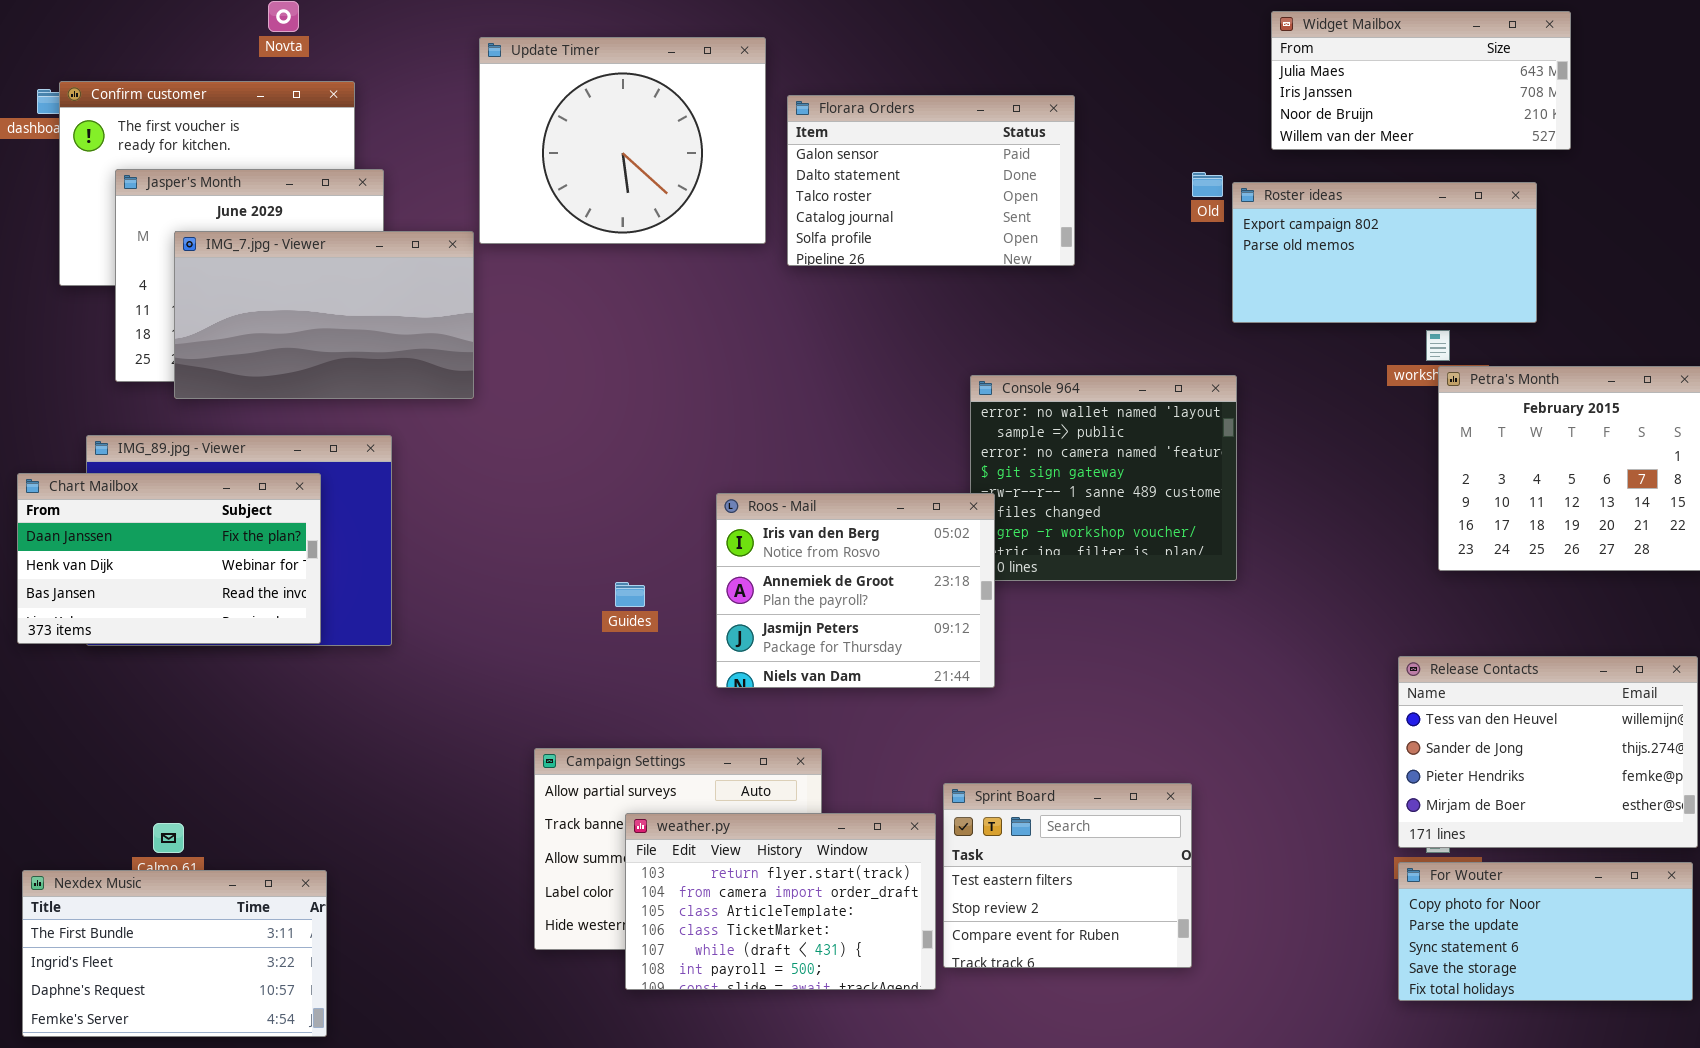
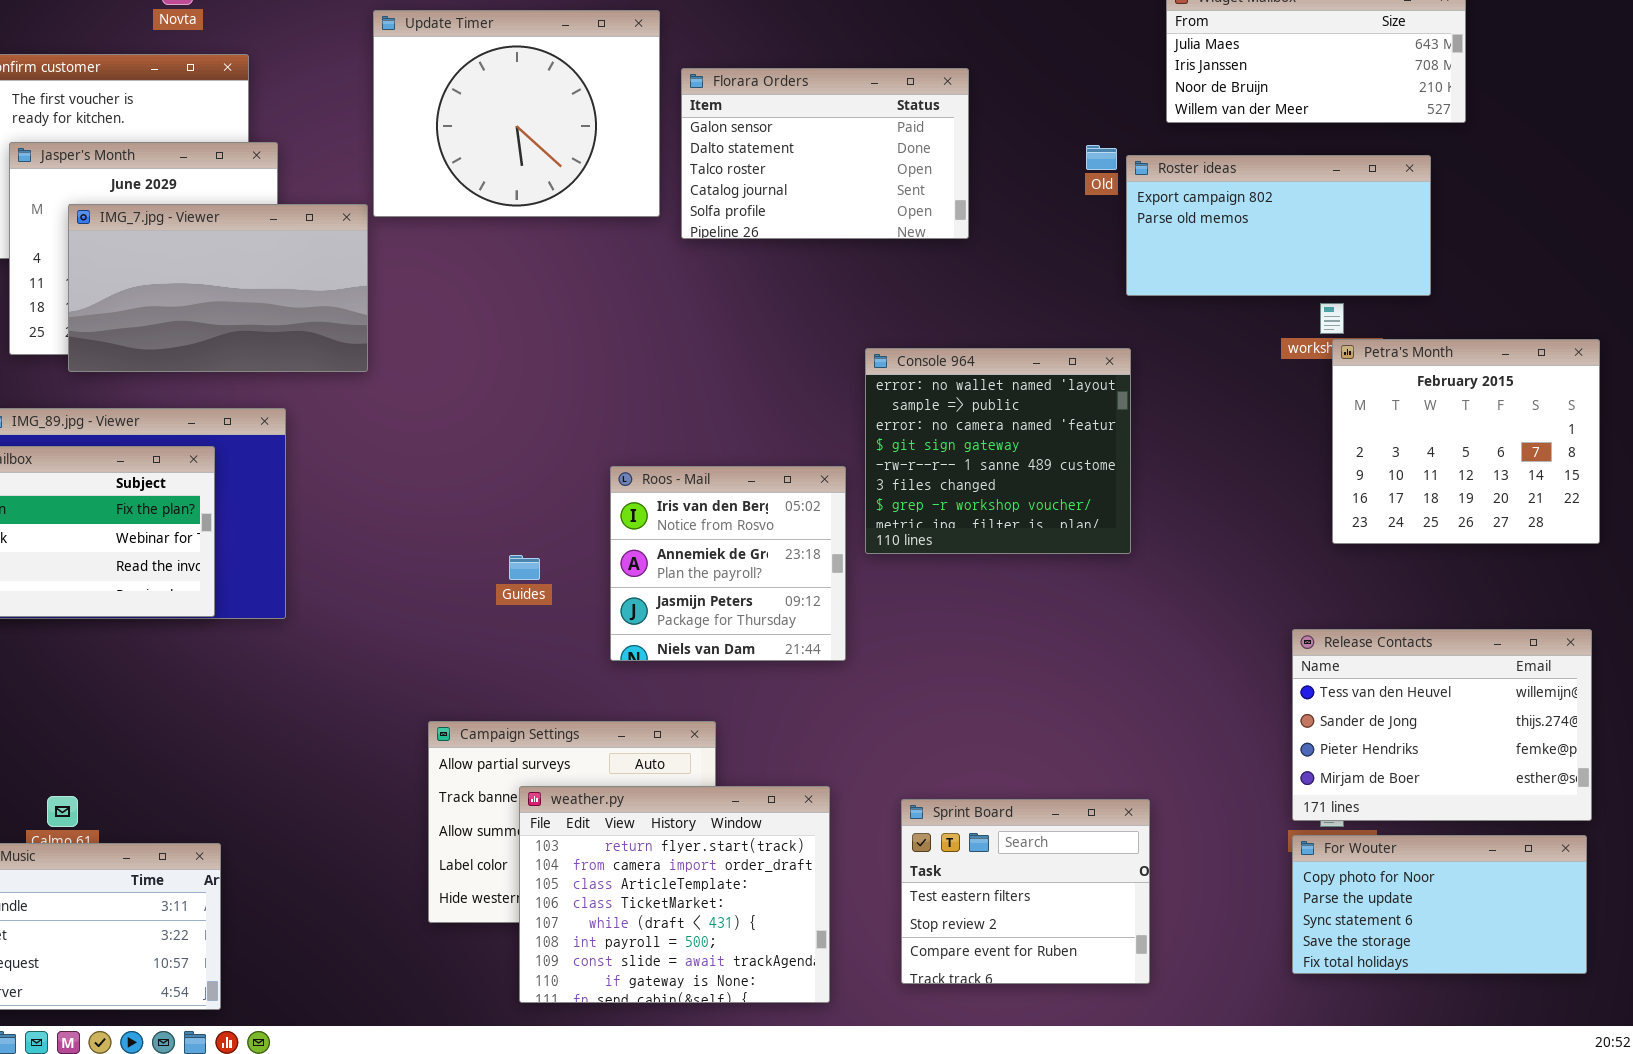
Roos - Mail: [716,493,995,688] -> [610,466,846,661], resized
Sprint Board: [943,783,1192,968] -> [901,799,1150,984], moved
weather.py: [625,813,936,990] -> [519,786,830,1003], resized

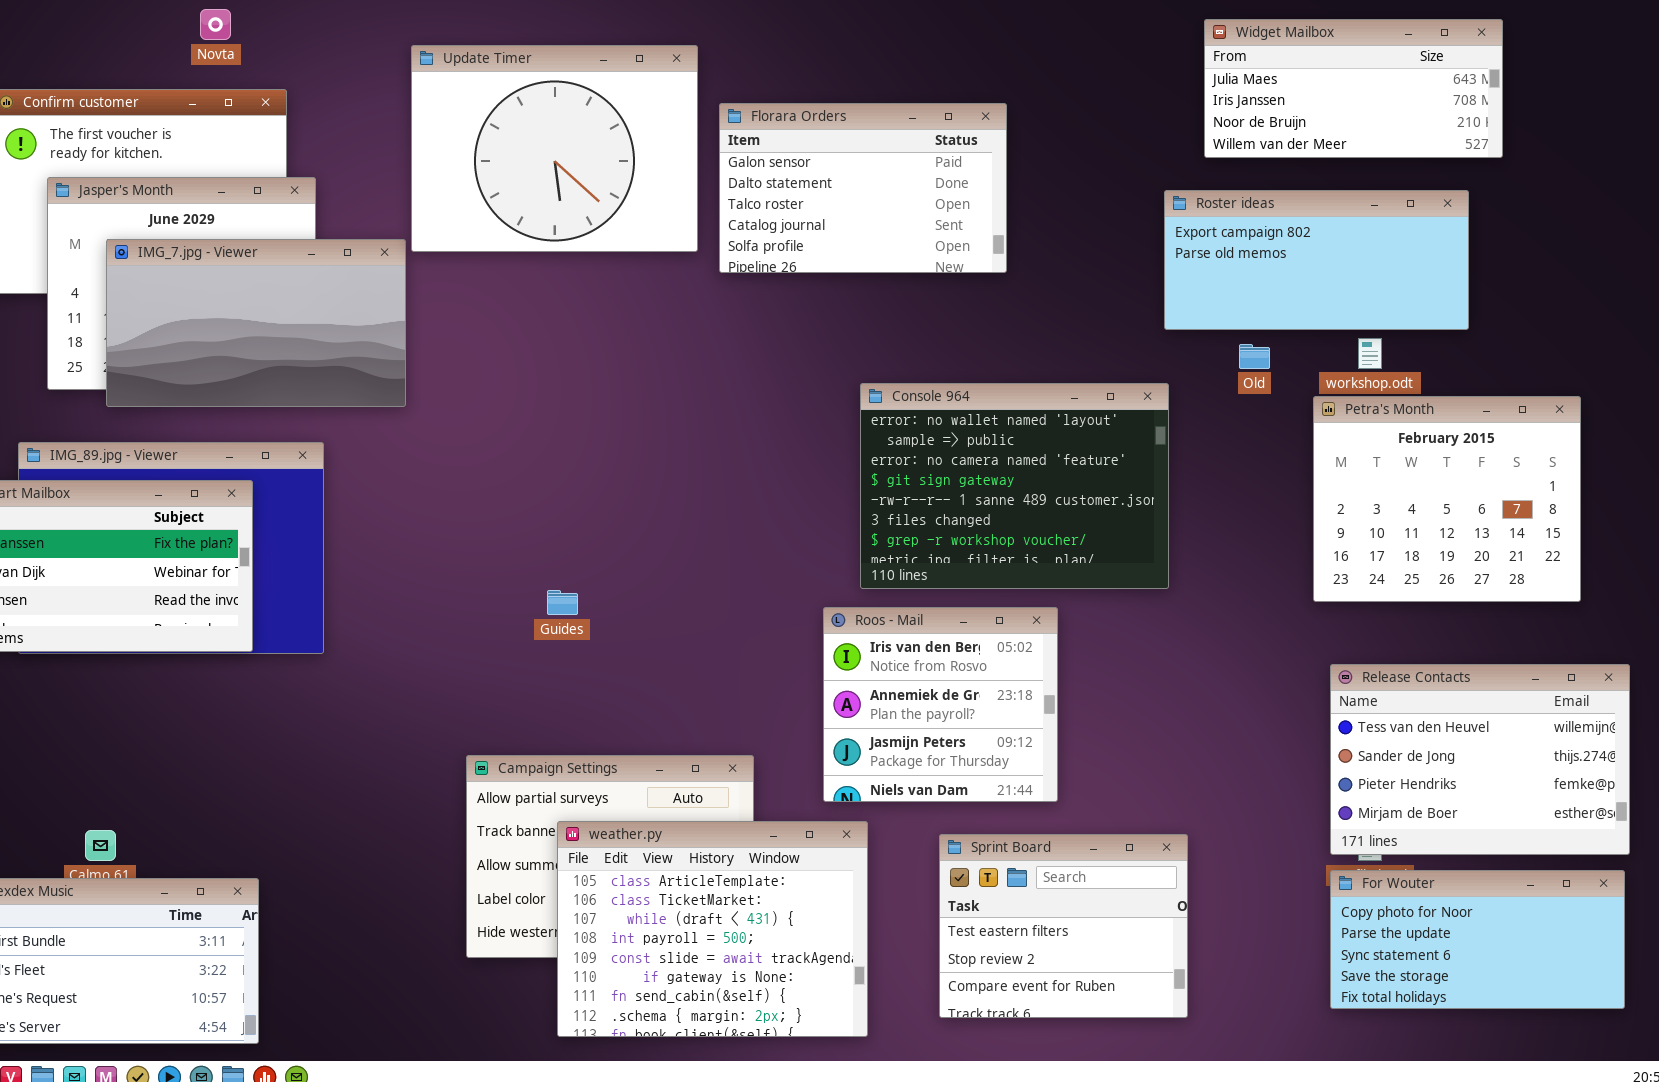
Old: [1086,145,1117,170] -> [1239,344,1270,369], moved
Petra's Month: [1332,339,1600,544] -> [1313,396,1581,602], moved
Console 964: [865,348,1131,554] -> [860,383,1169,589], resized
Roos - Mail: [610,466,846,661] -> [823,607,1058,802], moved
weather.py: [519,786,830,1003] -> [557,821,868,1037], scrolled down 2 rows

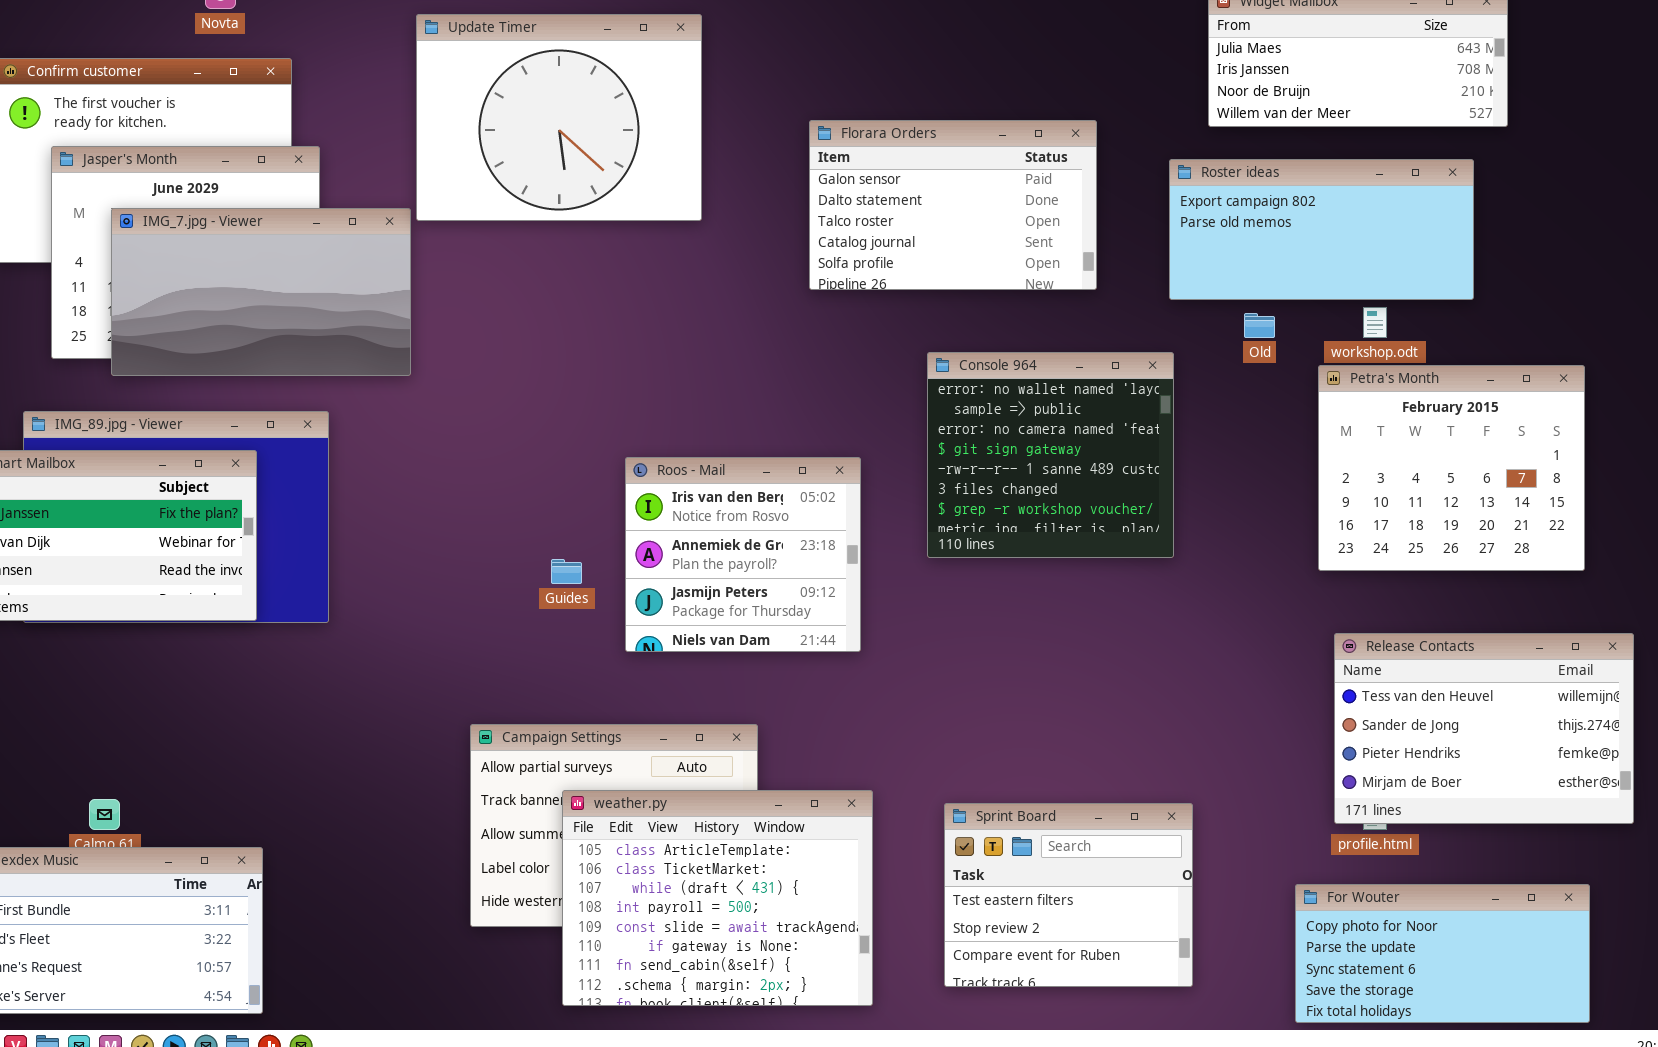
Florara Orders: [719,103,1007,273] -> [809,120,1097,290], moved
Console 964: [860,383,1169,589] -> [927,352,1174,558], resized
Roos - Mail: [823,607,1058,802] -> [625,457,861,652], moved
For Wouter: [1330,870,1625,1009] -> [1295,884,1590,1023], moved

